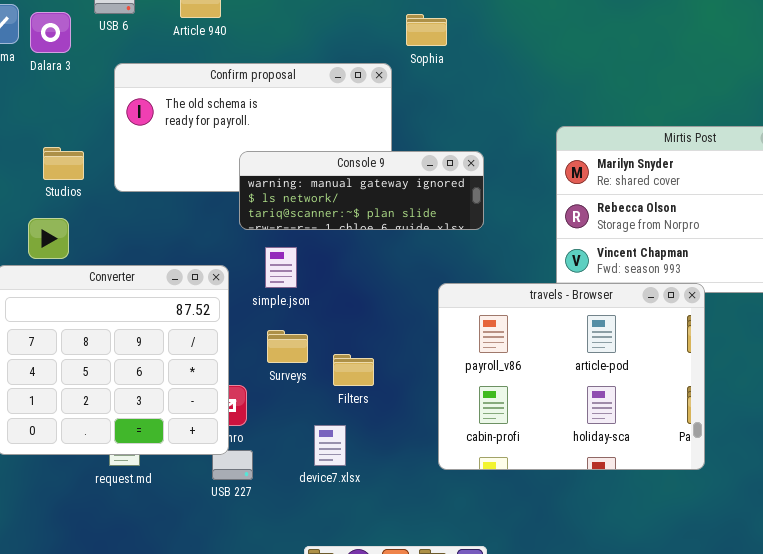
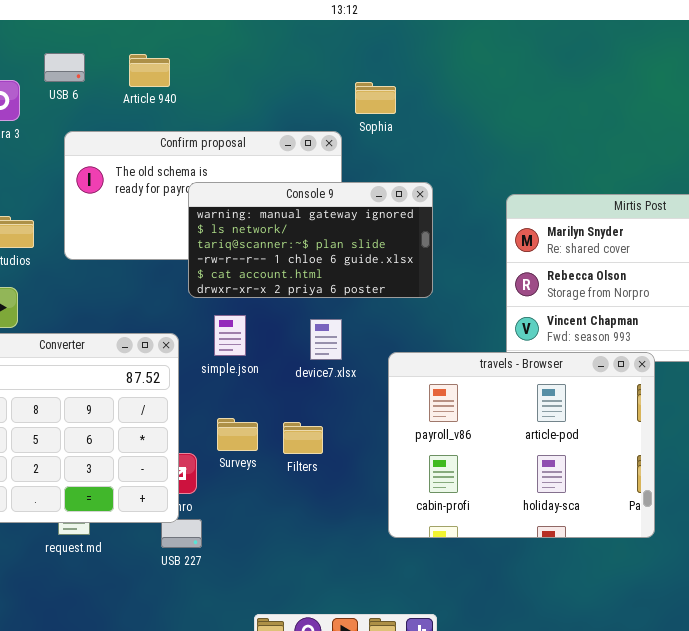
Console 9: [239,151,484,230] -> [188,182,433,298], resized
Surveys: [267,330,308,363] -> [217,418,258,451], moved
device7.xlsx: [314,425,346,466] -> [310,319,342,360], moved

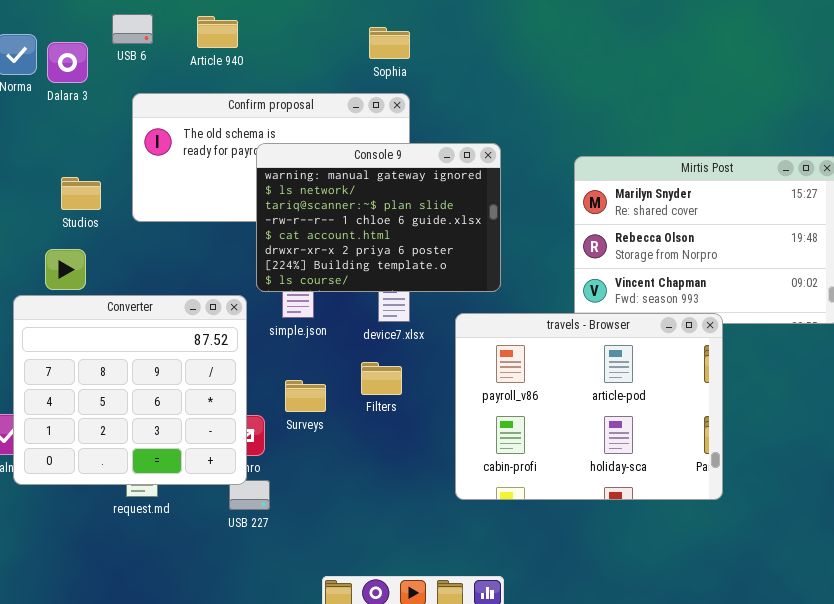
Sophia: [355,82,396,114] -> [369,27,410,59], moved
Console 9: [188,182,433,298] -> [256,143,501,292], resized
Filters: [283,422,323,454] -> [361,362,402,395], moved

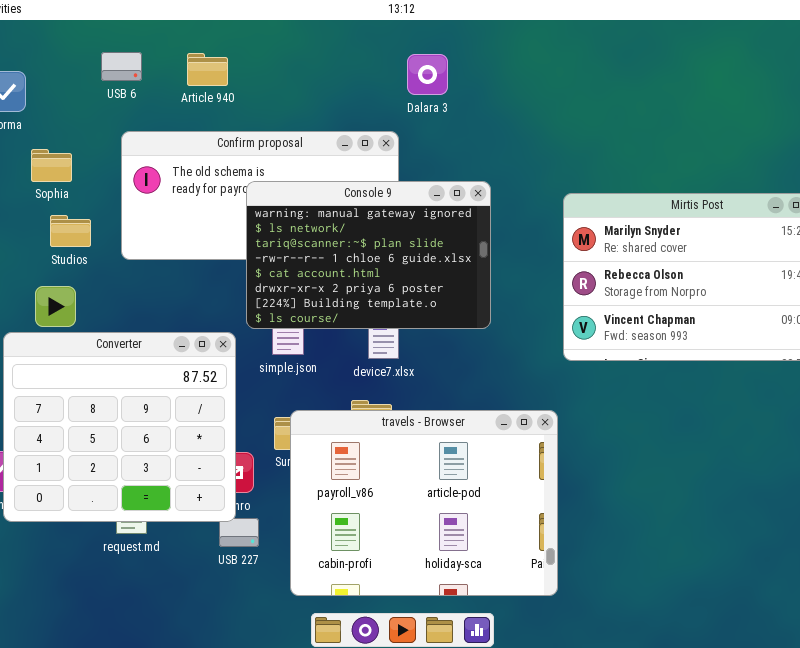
Sophia: [369,27,410,59] -> [31,149,72,182], moved
Dalara 3: [47,42,88,83] -> [407,54,448,95], moved
travels - Browser: [455,313,723,500] -> [290,410,558,596], moved

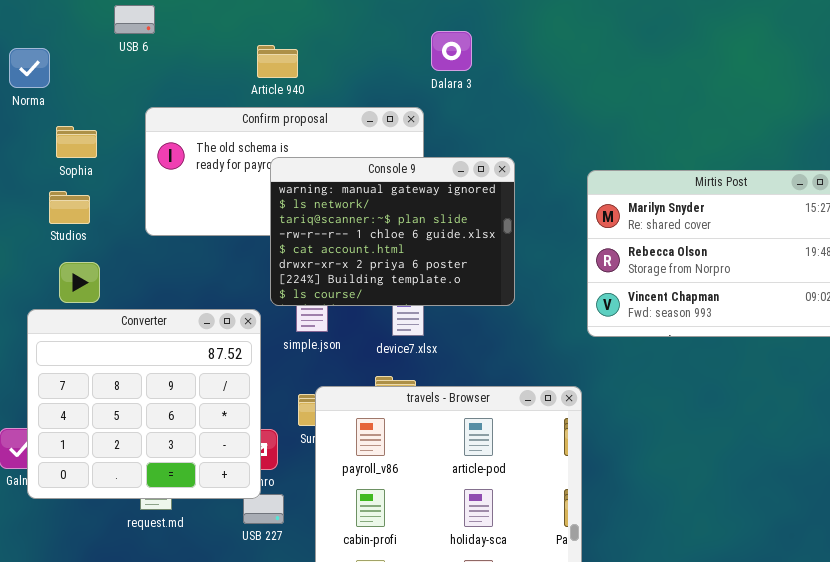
USB 6: [101,52,142,81] -> [114,5,155,34], moved
Article 940: [187,53,228,86] -> [257,45,298,78], moved
Studios: [50,215,91,247] -> [49,191,90,224], moved

